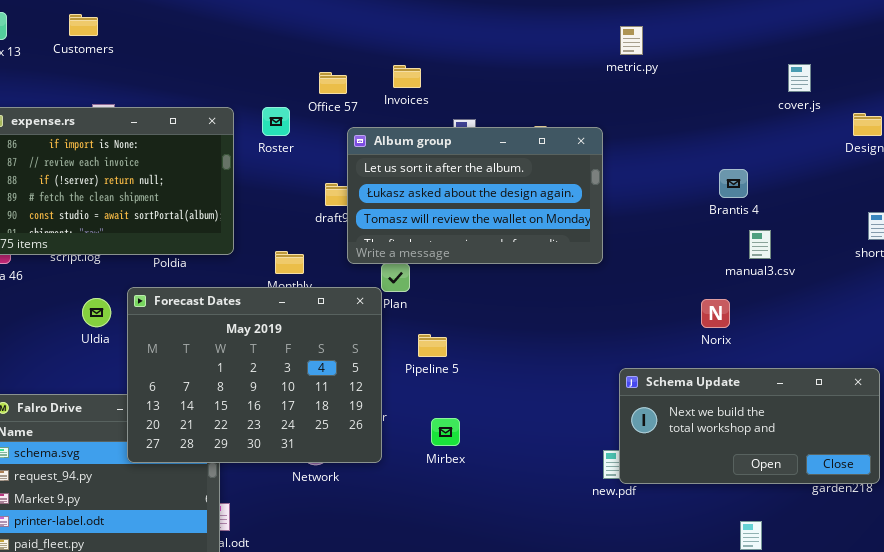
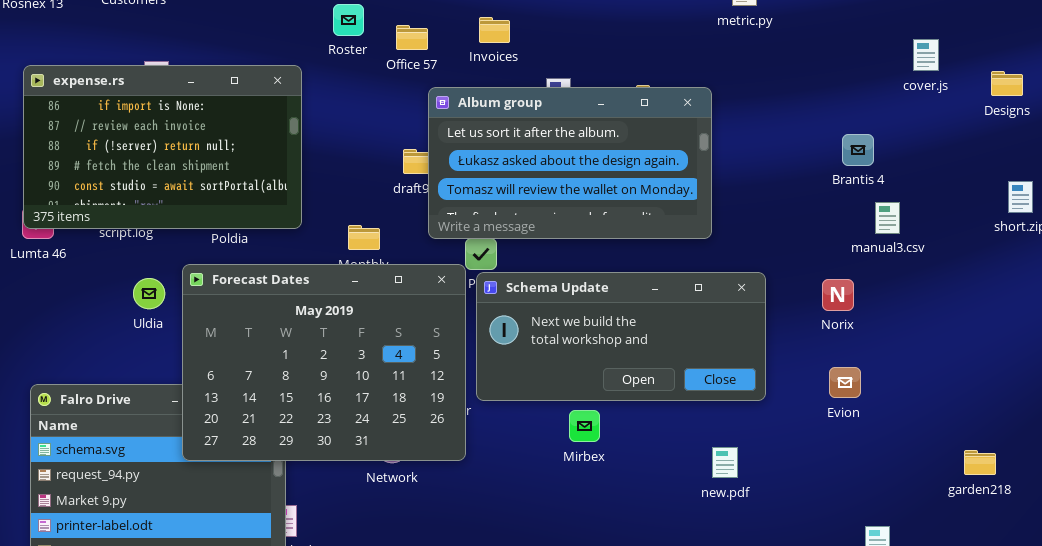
cover.js: [788,64,811,92] -> [913,39,939,71], moved
Roster: [262,107,290,136] -> [333,4,364,36], moved
Schema Update: [619,368,880,484] -> [476,272,766,401], moved
Mirbex: [431,418,460,446] -> [569,410,600,442], moved

